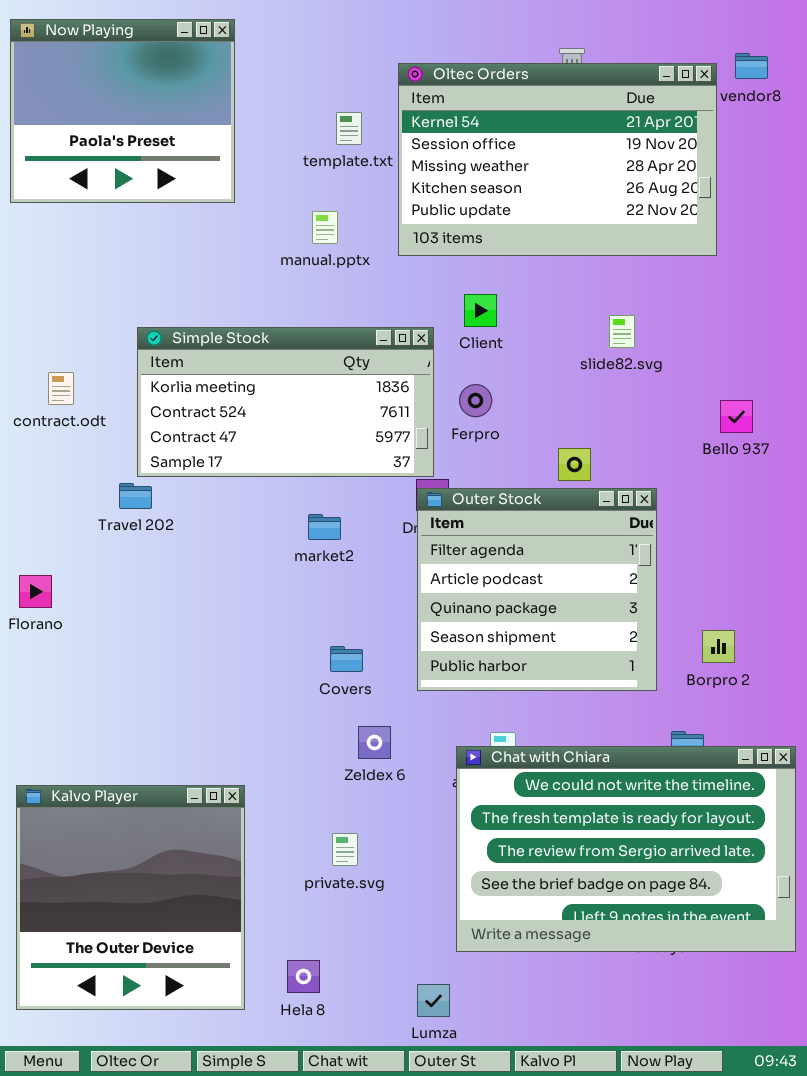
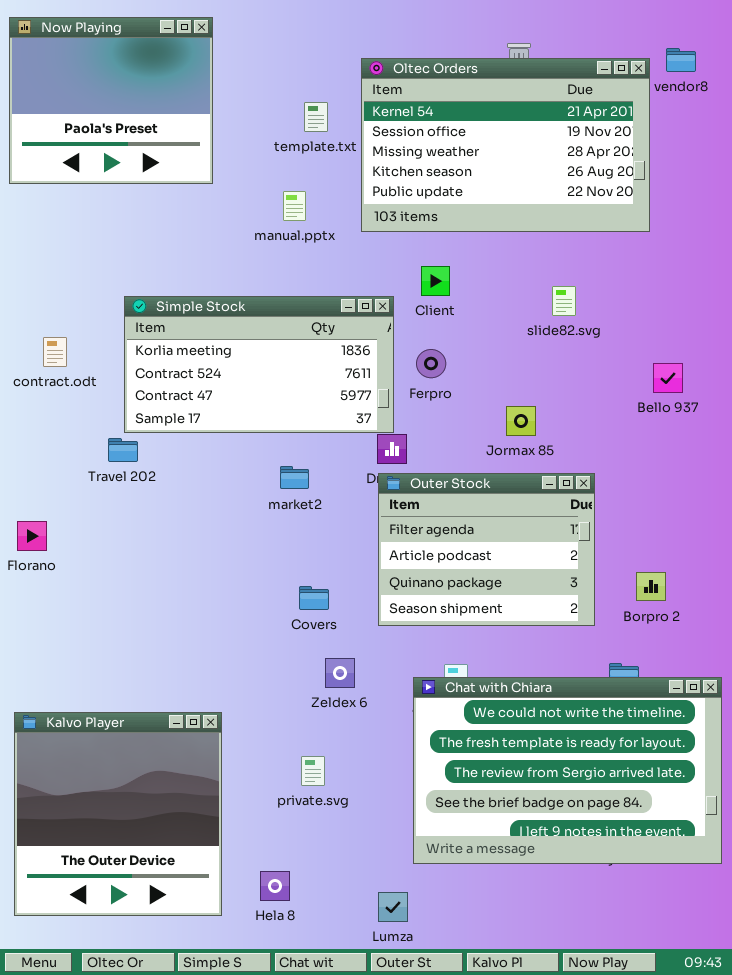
Outer Stock: [417,488,657,691] -> [378,473,595,626], resized

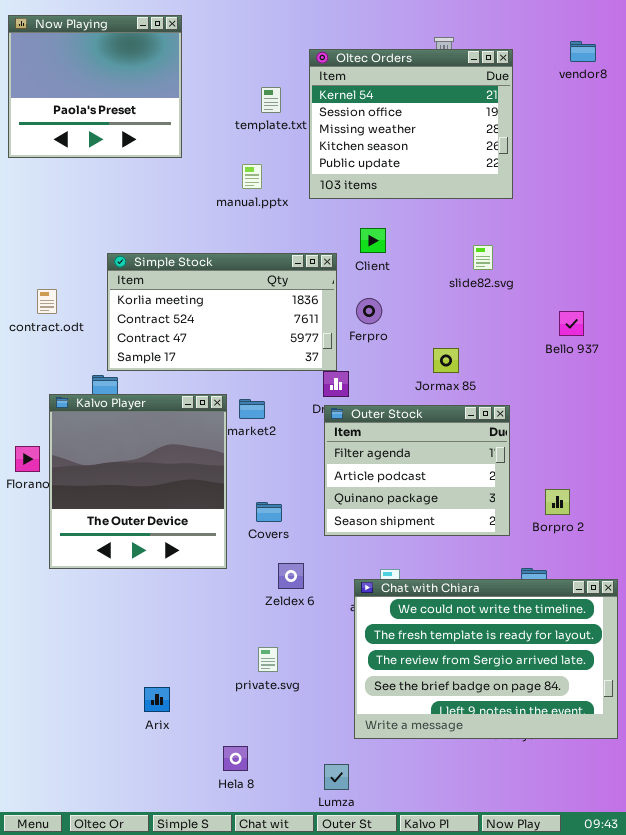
Oltec Orders: [361,58,650,232] -> [309,49,513,199], resized
Kalvo Player: [14,712,222,916] -> [49,394,227,569], moved

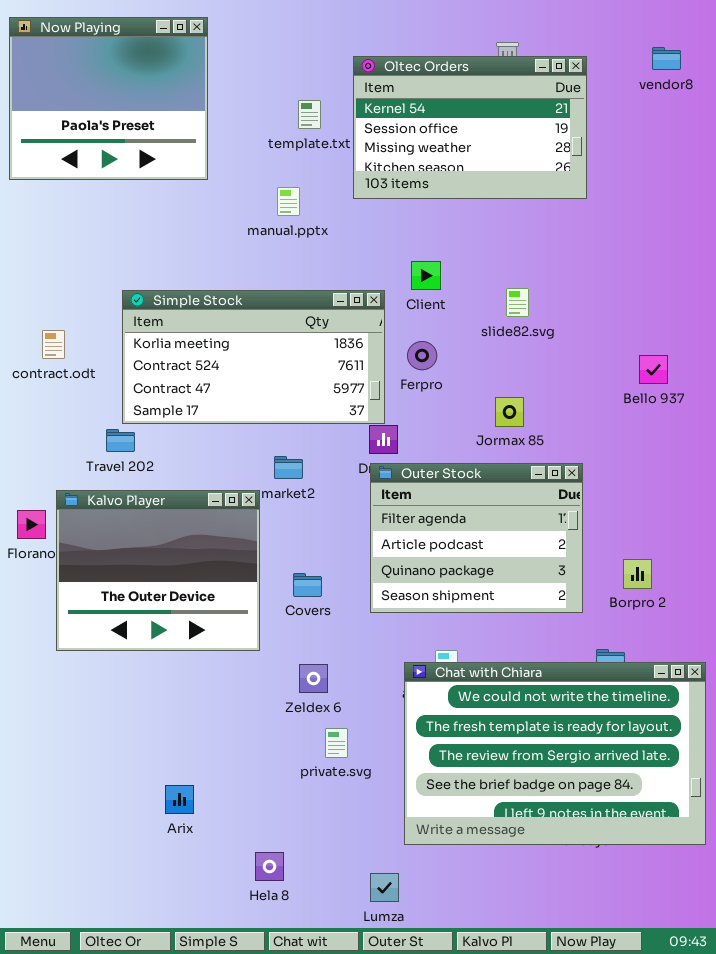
Oltec Orders: [309,49,513,199] -> [353,56,587,199], resized
slide82.svg: [473,245,493,270] -> [506,288,529,317], moved
Kalvo Player: [49,394,227,569] -> [56,490,260,651], resized
Zeldex 6: [278,563,304,589] -> [299,664,328,693], moved
private.svg: [258,647,278,672] -> [325,728,348,758], moved

